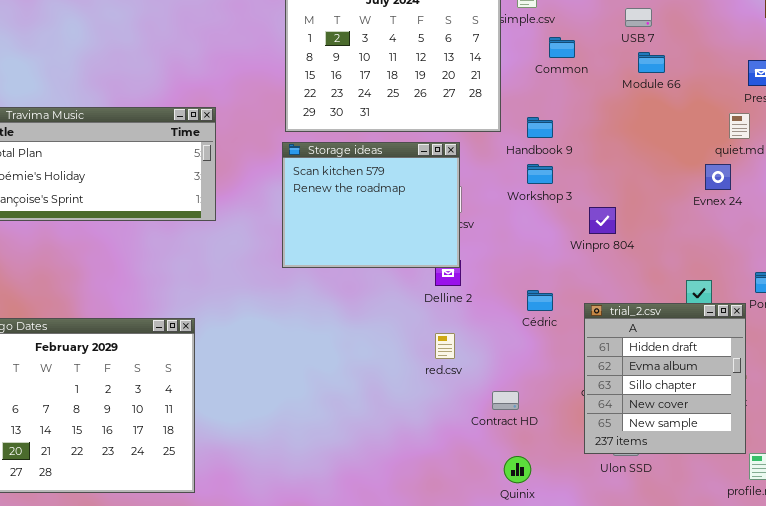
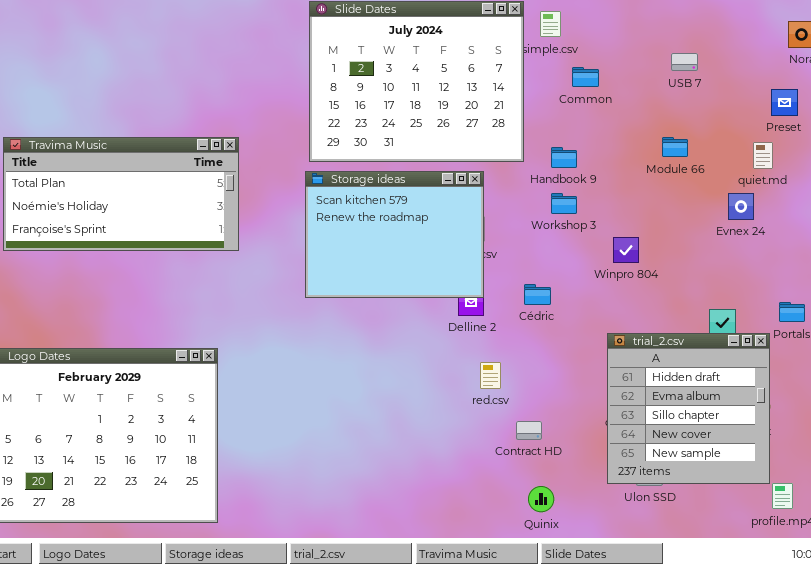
USB 7: [625,8,652,27] -> [671,53,698,71], moved
Module 66: [638,52,665,73] -> [662,137,688,157], moved
Cédric: [527,290,553,311] -> [524,284,551,305], moved
red.csv: [435,333,455,359] -> [480,362,501,389], moved

